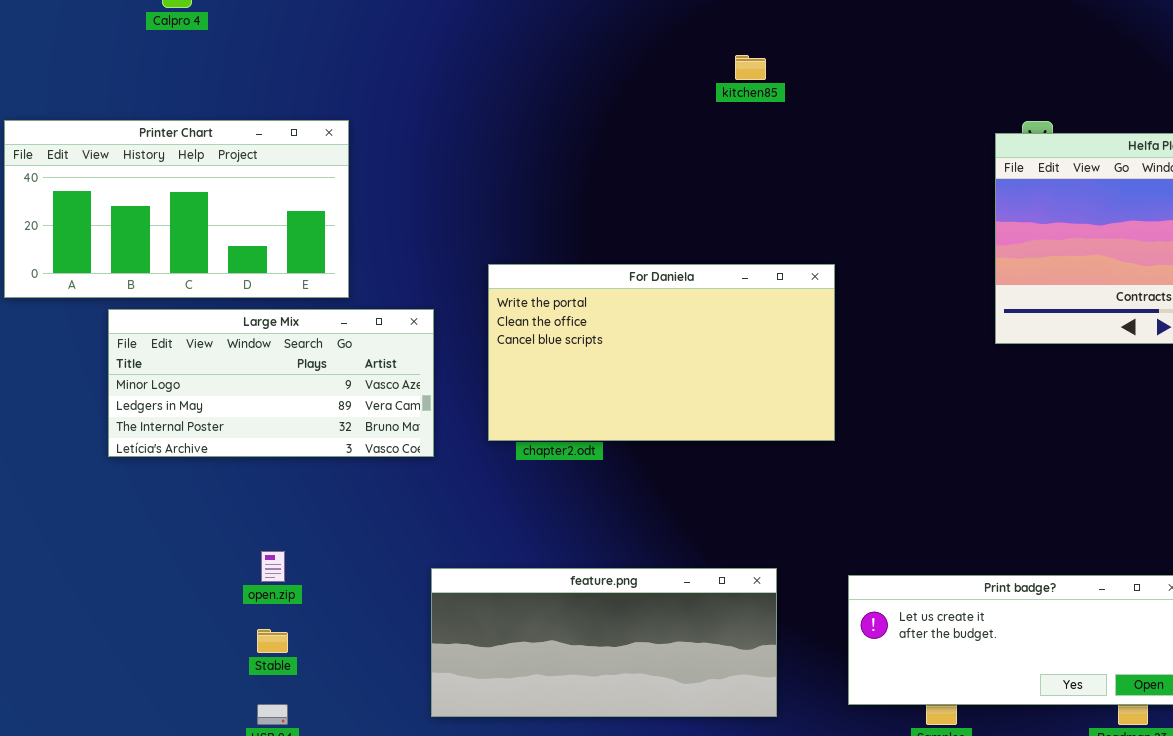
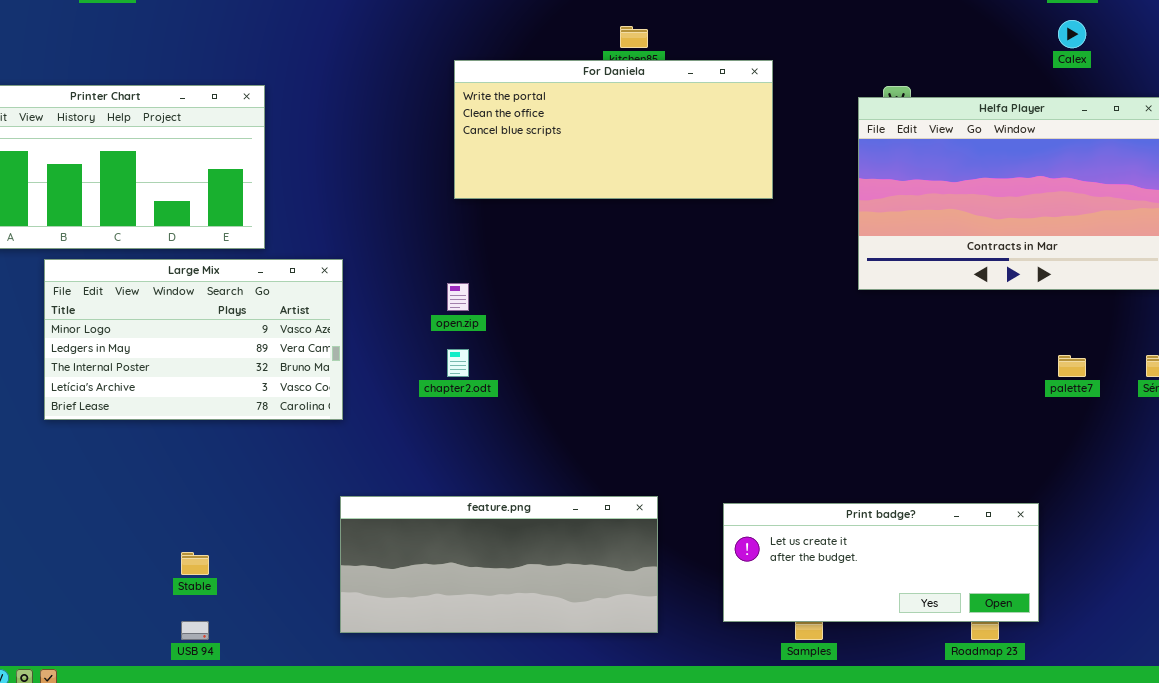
For Daniela: [488,264,835,441] -> [454,60,773,199], moved, resized
Large Mix: [108,309,434,457] -> [44,259,343,420], resized
open.zip: [261,551,285,582] -> [447,283,469,311], moved

